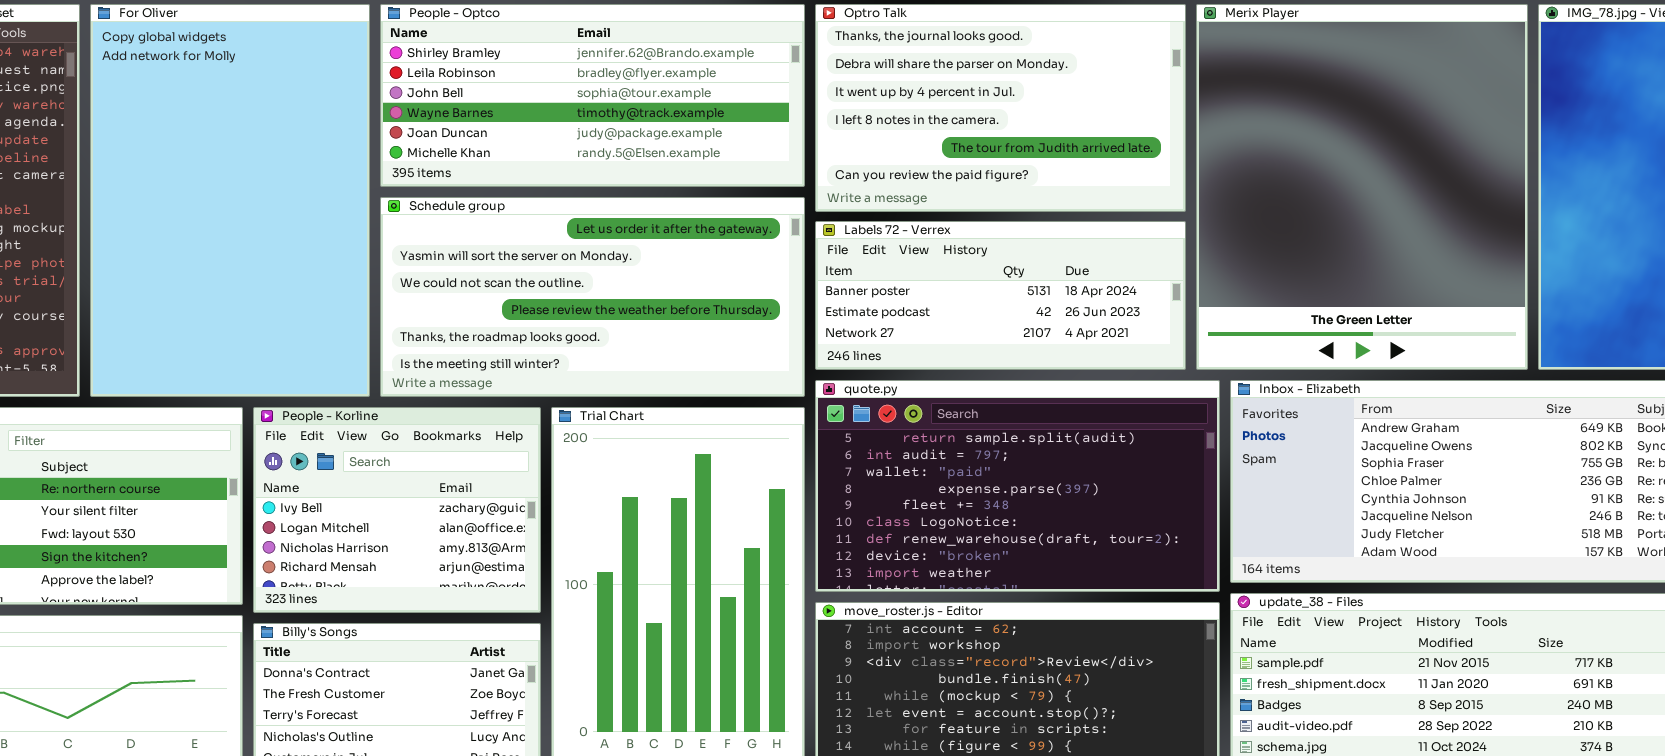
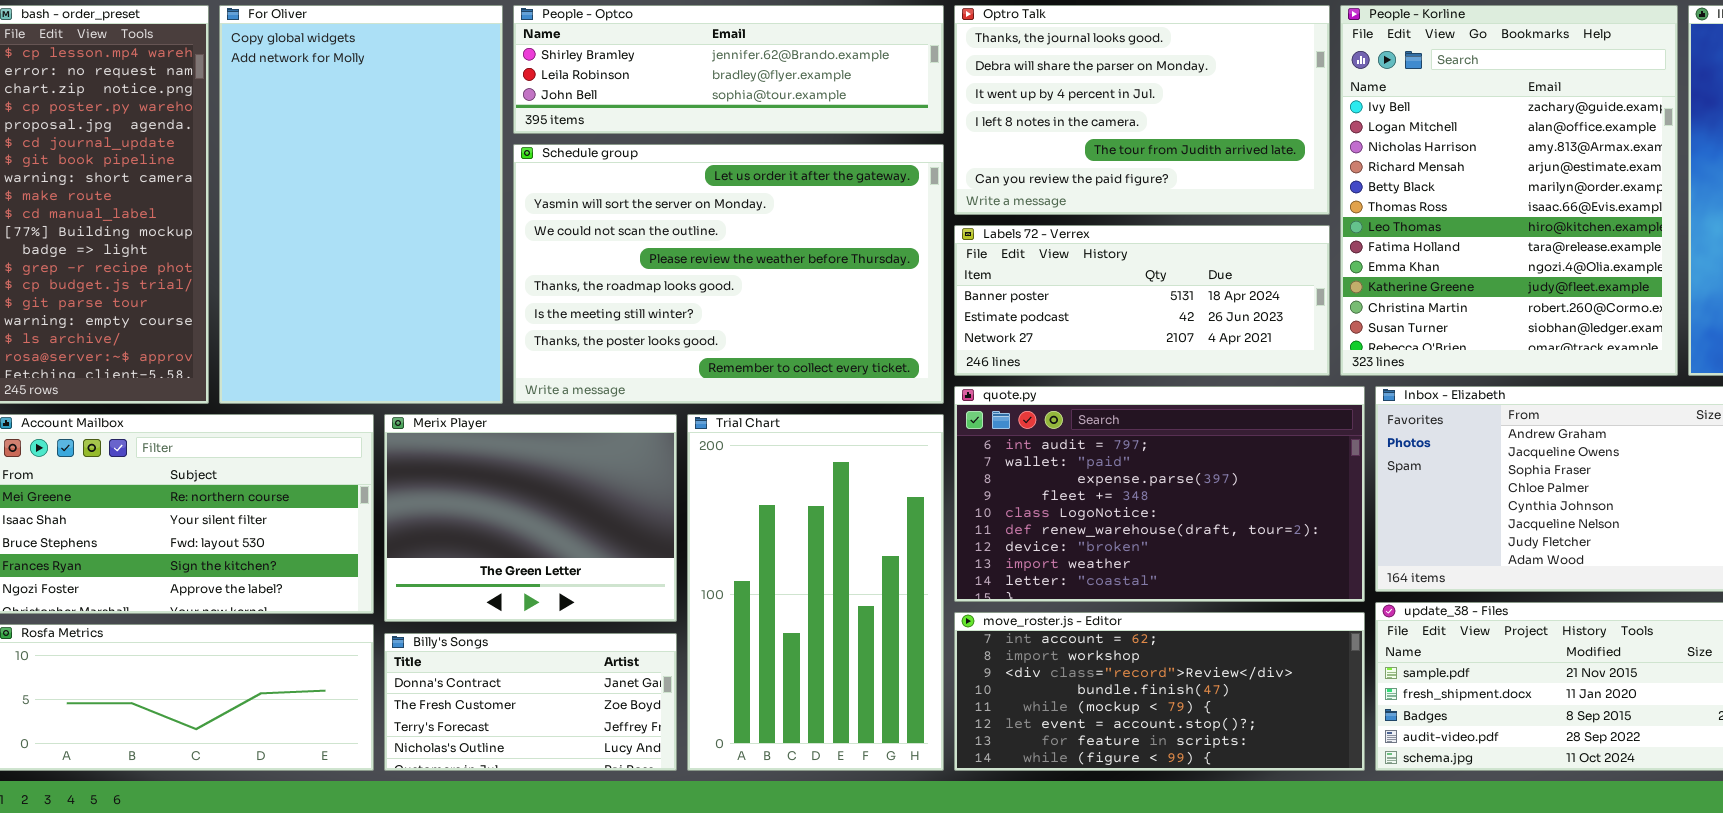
People - Optco: [380,4,805,187] -> [513,5,944,134], resized
Merix Player: [1196,4,1528,370] -> [384,414,677,622], moved, resized
Schedule group: [380,197,805,397] -> [513,144,944,404], resized
quote.py: [815,380,1220,592] -> [954,386,1365,602], scrolled down 1 row
People - Korline: [253,407,541,613] -> [1340,5,1678,376], moved, resized

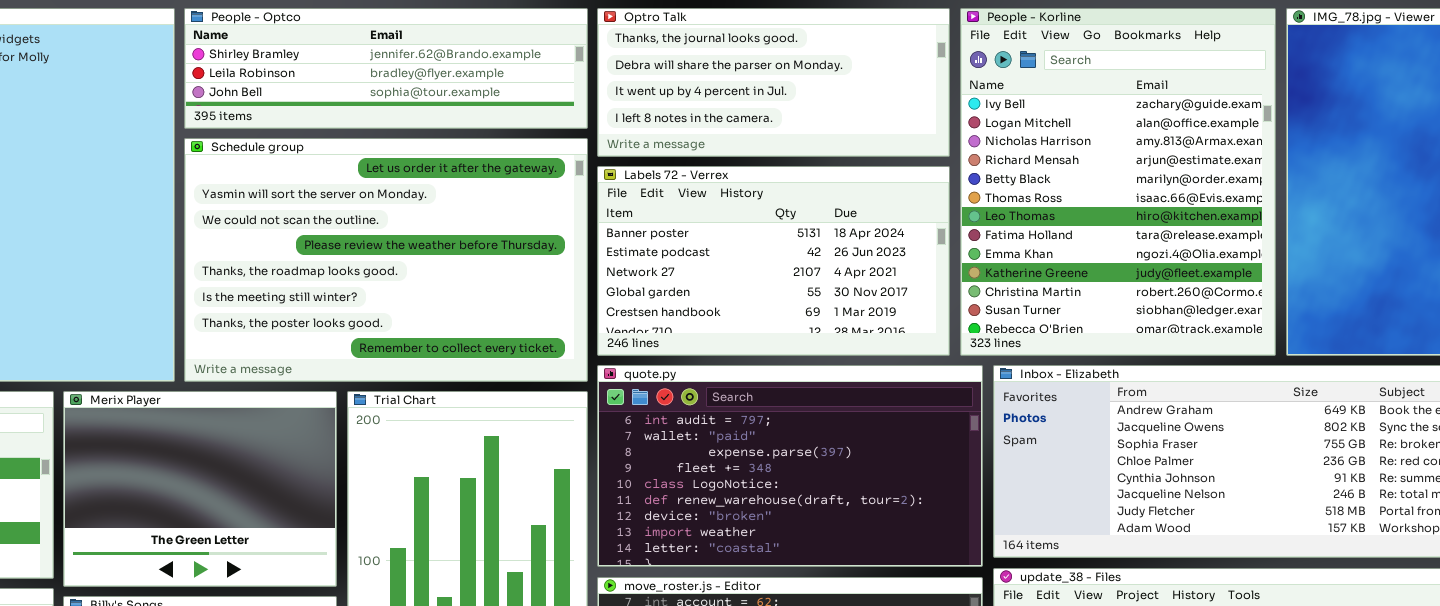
Optro Talk: [954,5,1330,215] -> [597,8,950,157], resized
Labels 72 - Verrex: [954,225,1330,376] -> [597,166,950,356], resized

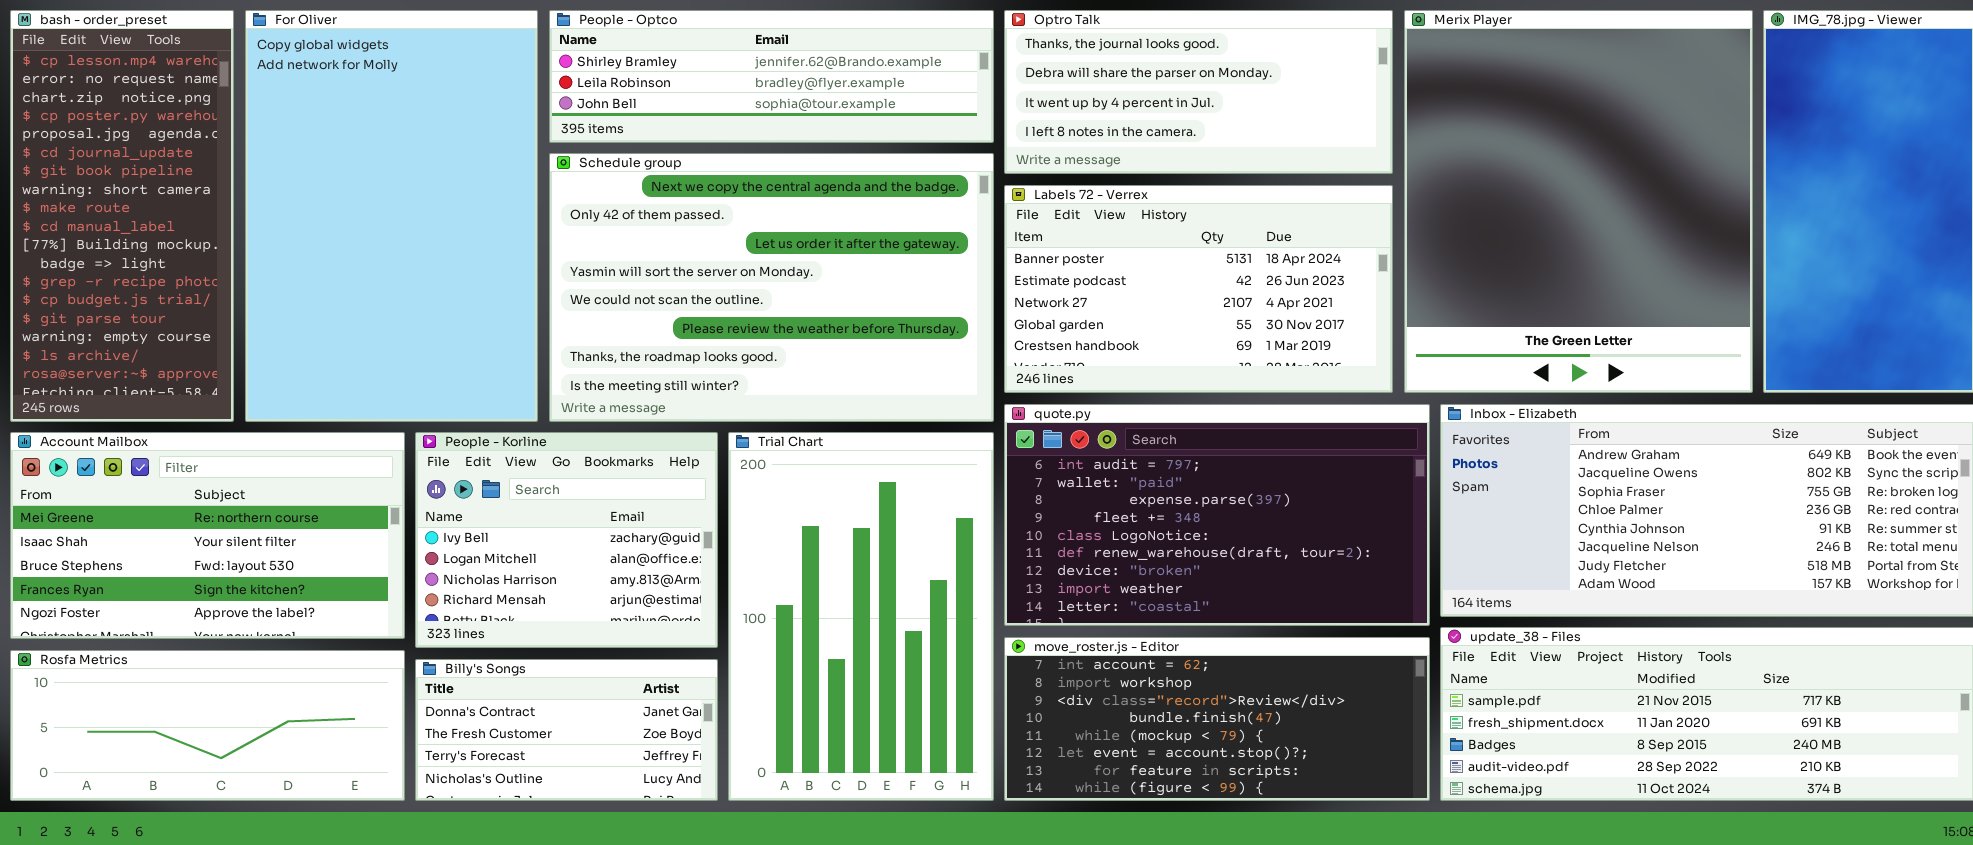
People - Korline: [960,8,1276,356] -> [415,432,718,648], moved, resized
Schedule group: [184,138,588,382] -> [549,153,994,422], scrolled up 2 rows
Merix Player: [63,391,337,587] -> [1404,10,1753,393], moved, resized

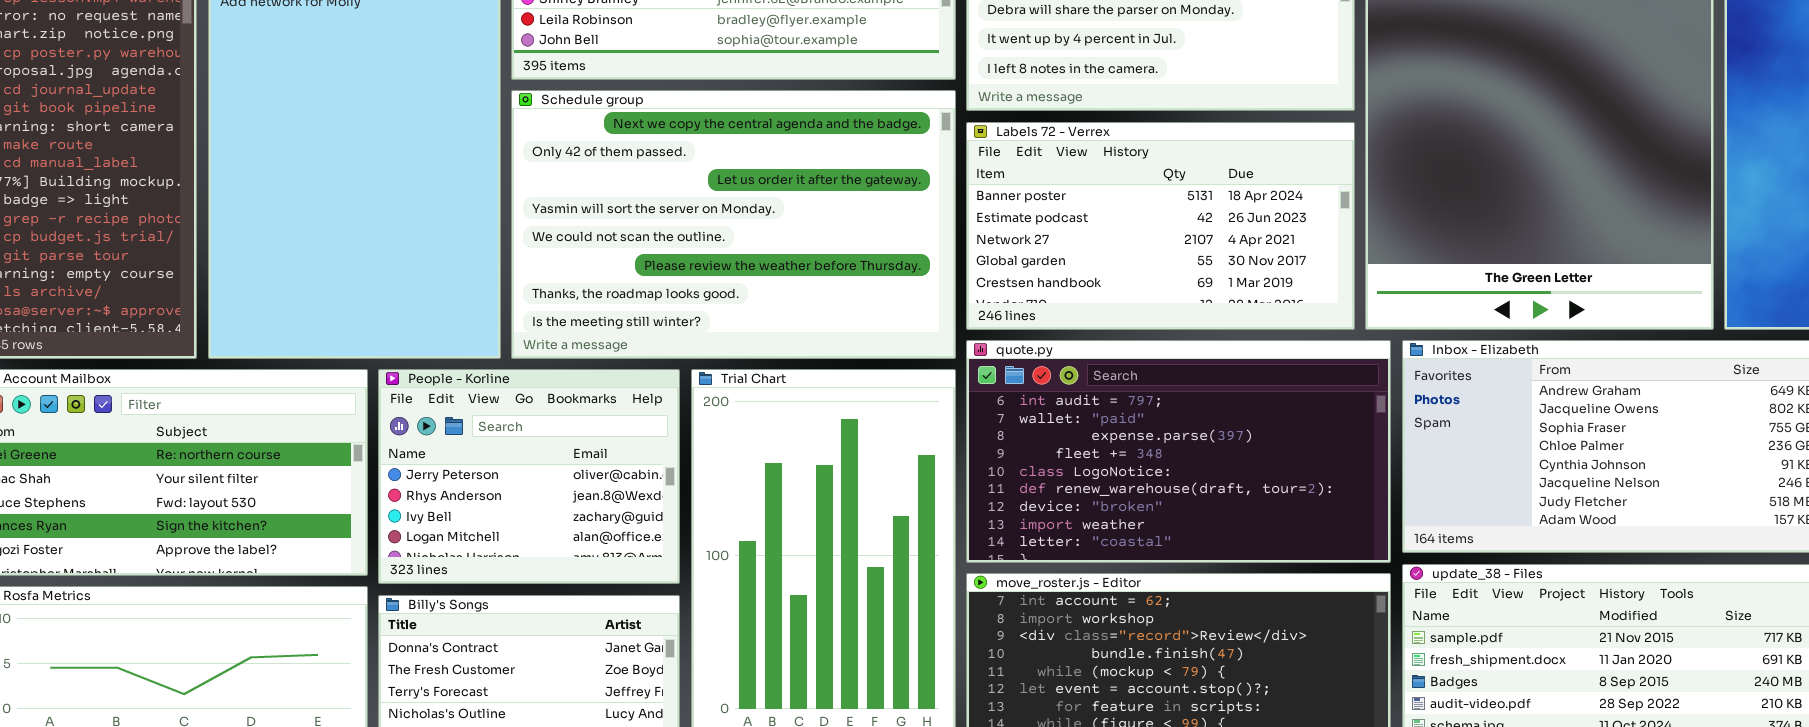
People - Korline: [415,432,718,648] -> [378,369,680,584], scrolled up 2 rows

